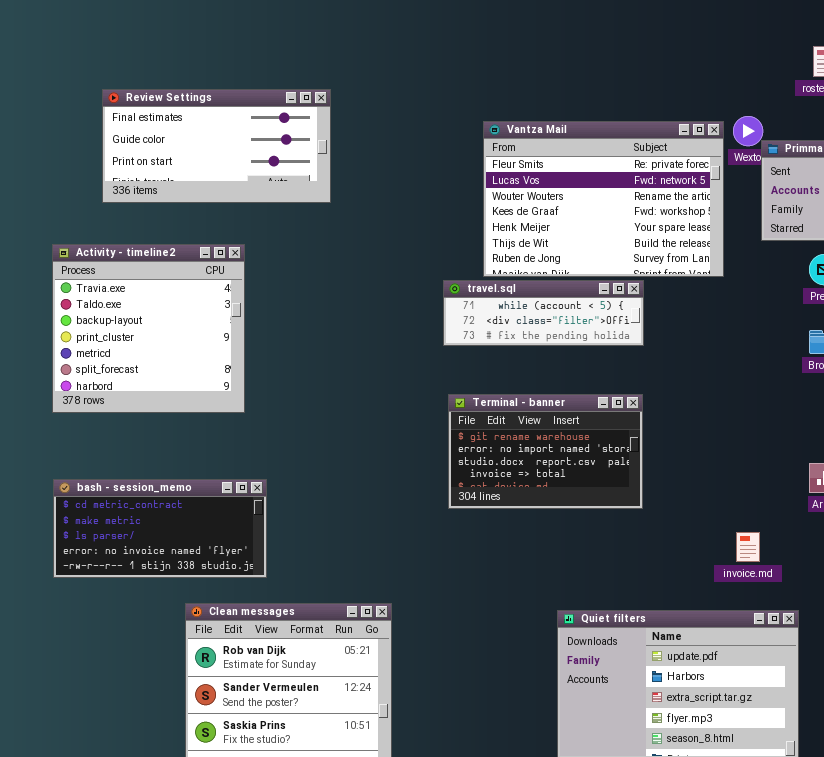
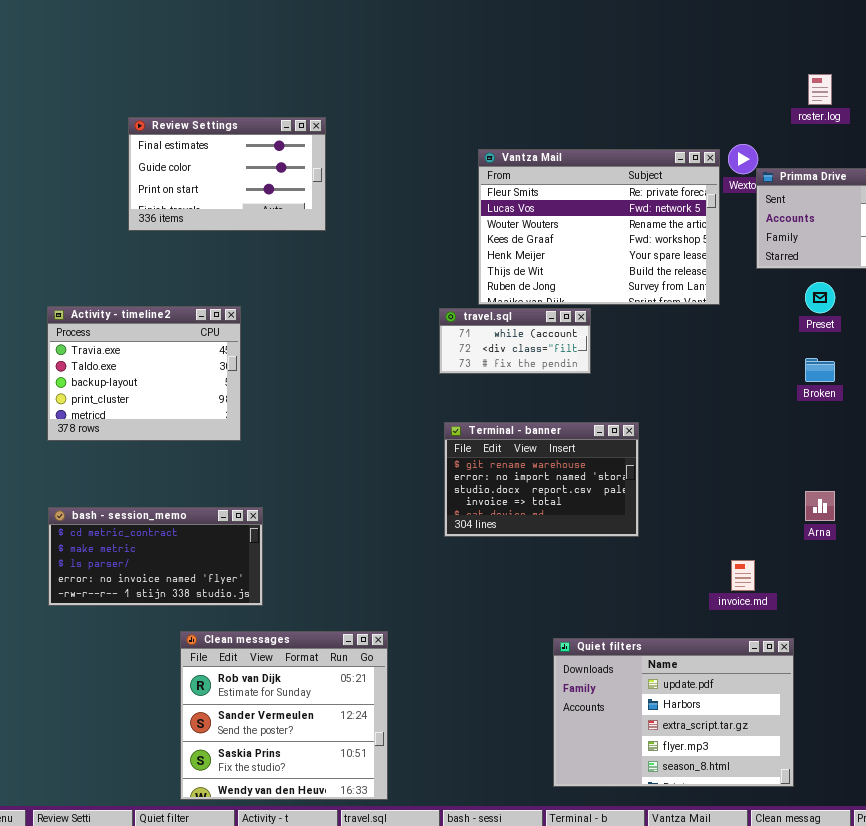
Review Settings: [102,89,331,203] -> [128,117,326,231], resized
Activity - timeline2: [52,244,245,413] -> [47,306,241,441], resized
travel.sql: [443,280,644,346] -> [439,308,591,374], resized

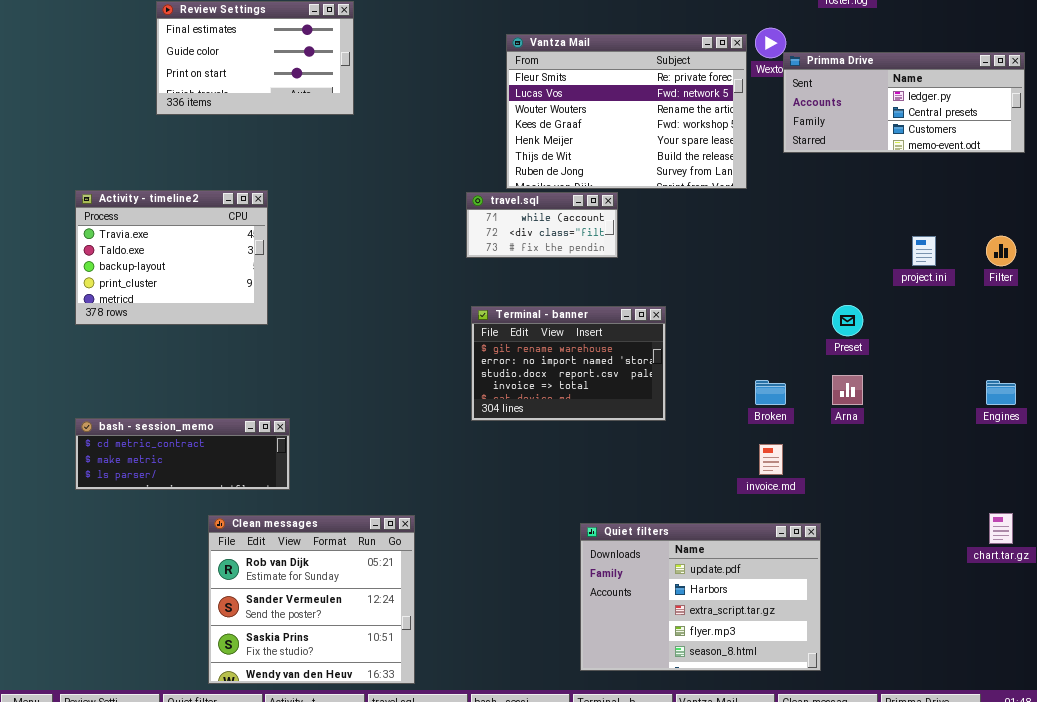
Preset: [805,282,835,313] -> [832,305,863,336], moved
Broken: [805,358,835,382] -> [755,380,786,405], moved
bash - session_memo: [48,507,263,606] -> [75,418,290,490], resized

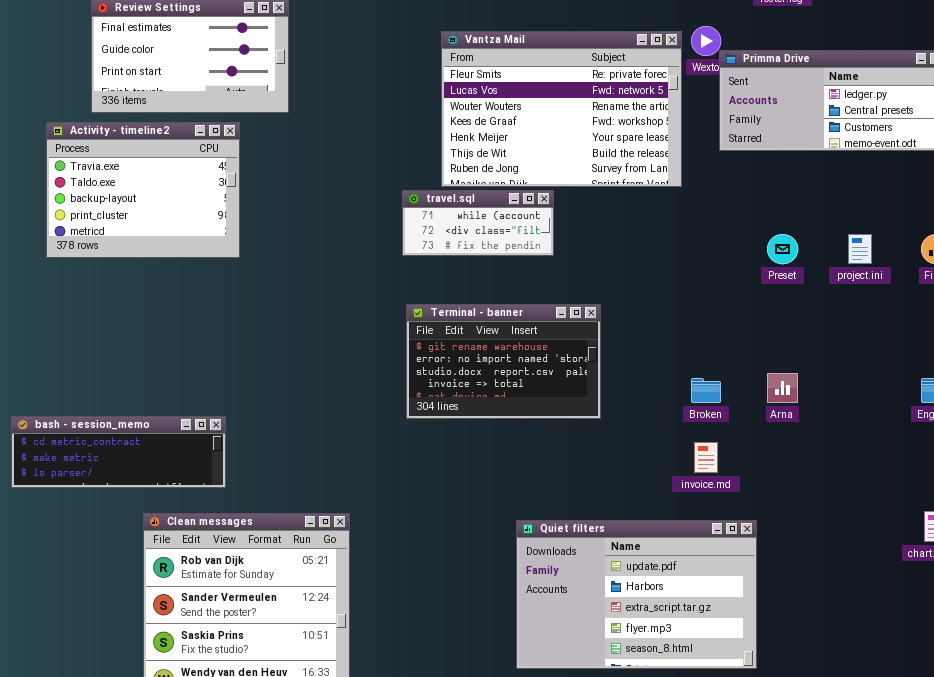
Activity - timeline2: [75,190,268,325] -> [46,122,240,258], moved
Preset: [832,305,863,336] -> [767,234,798,264], moved

